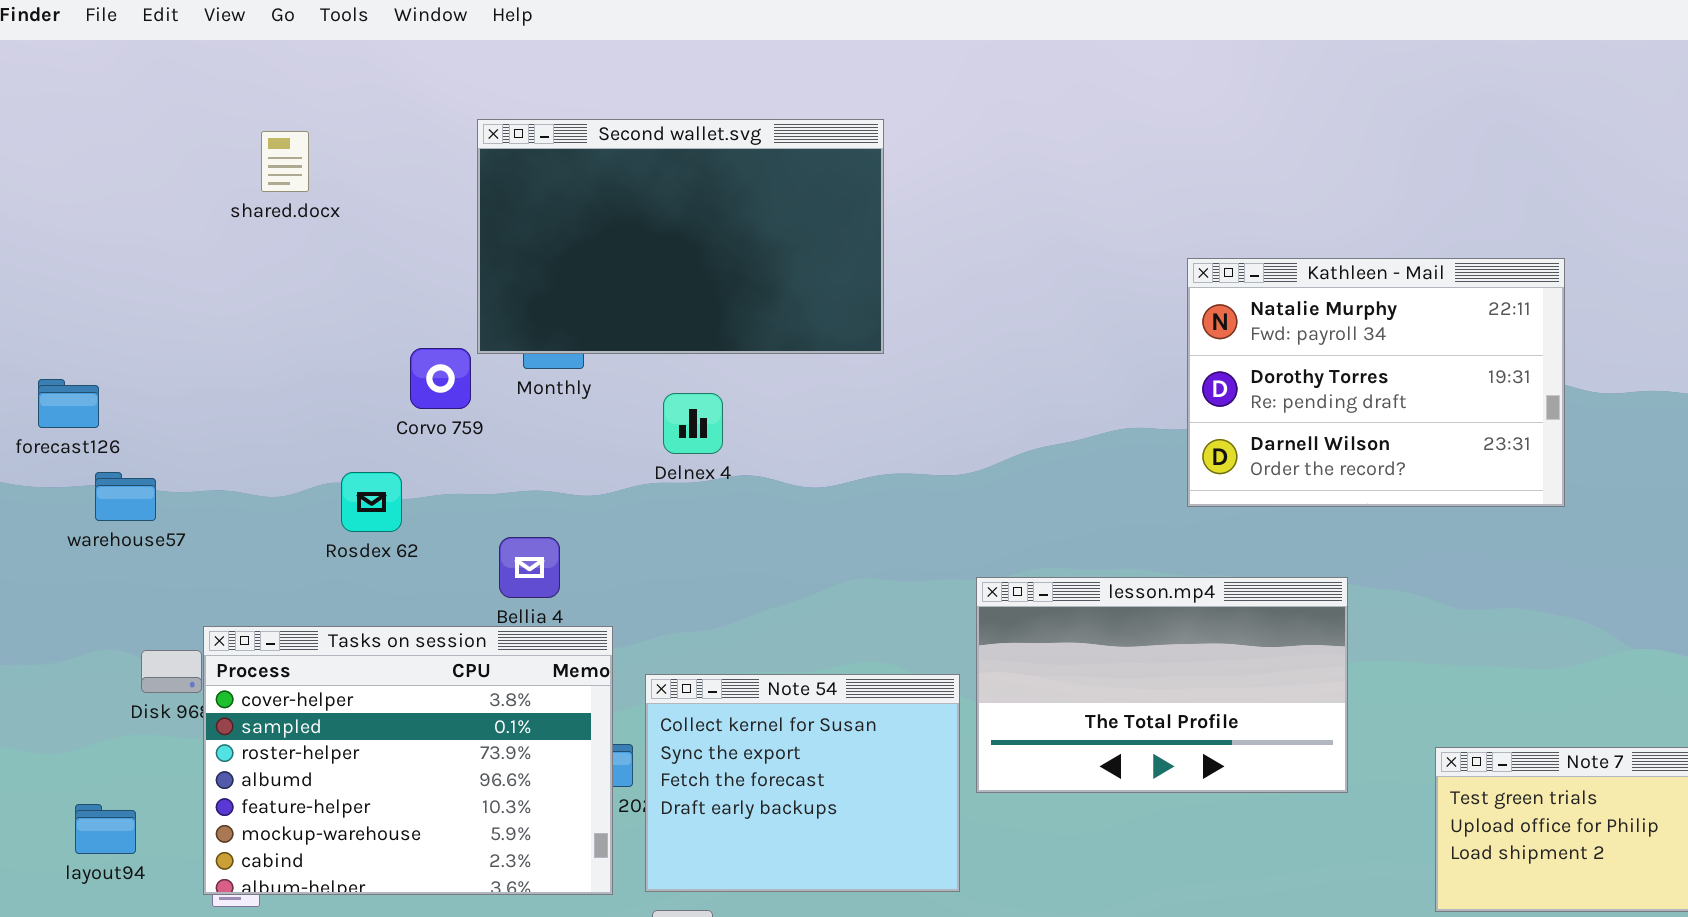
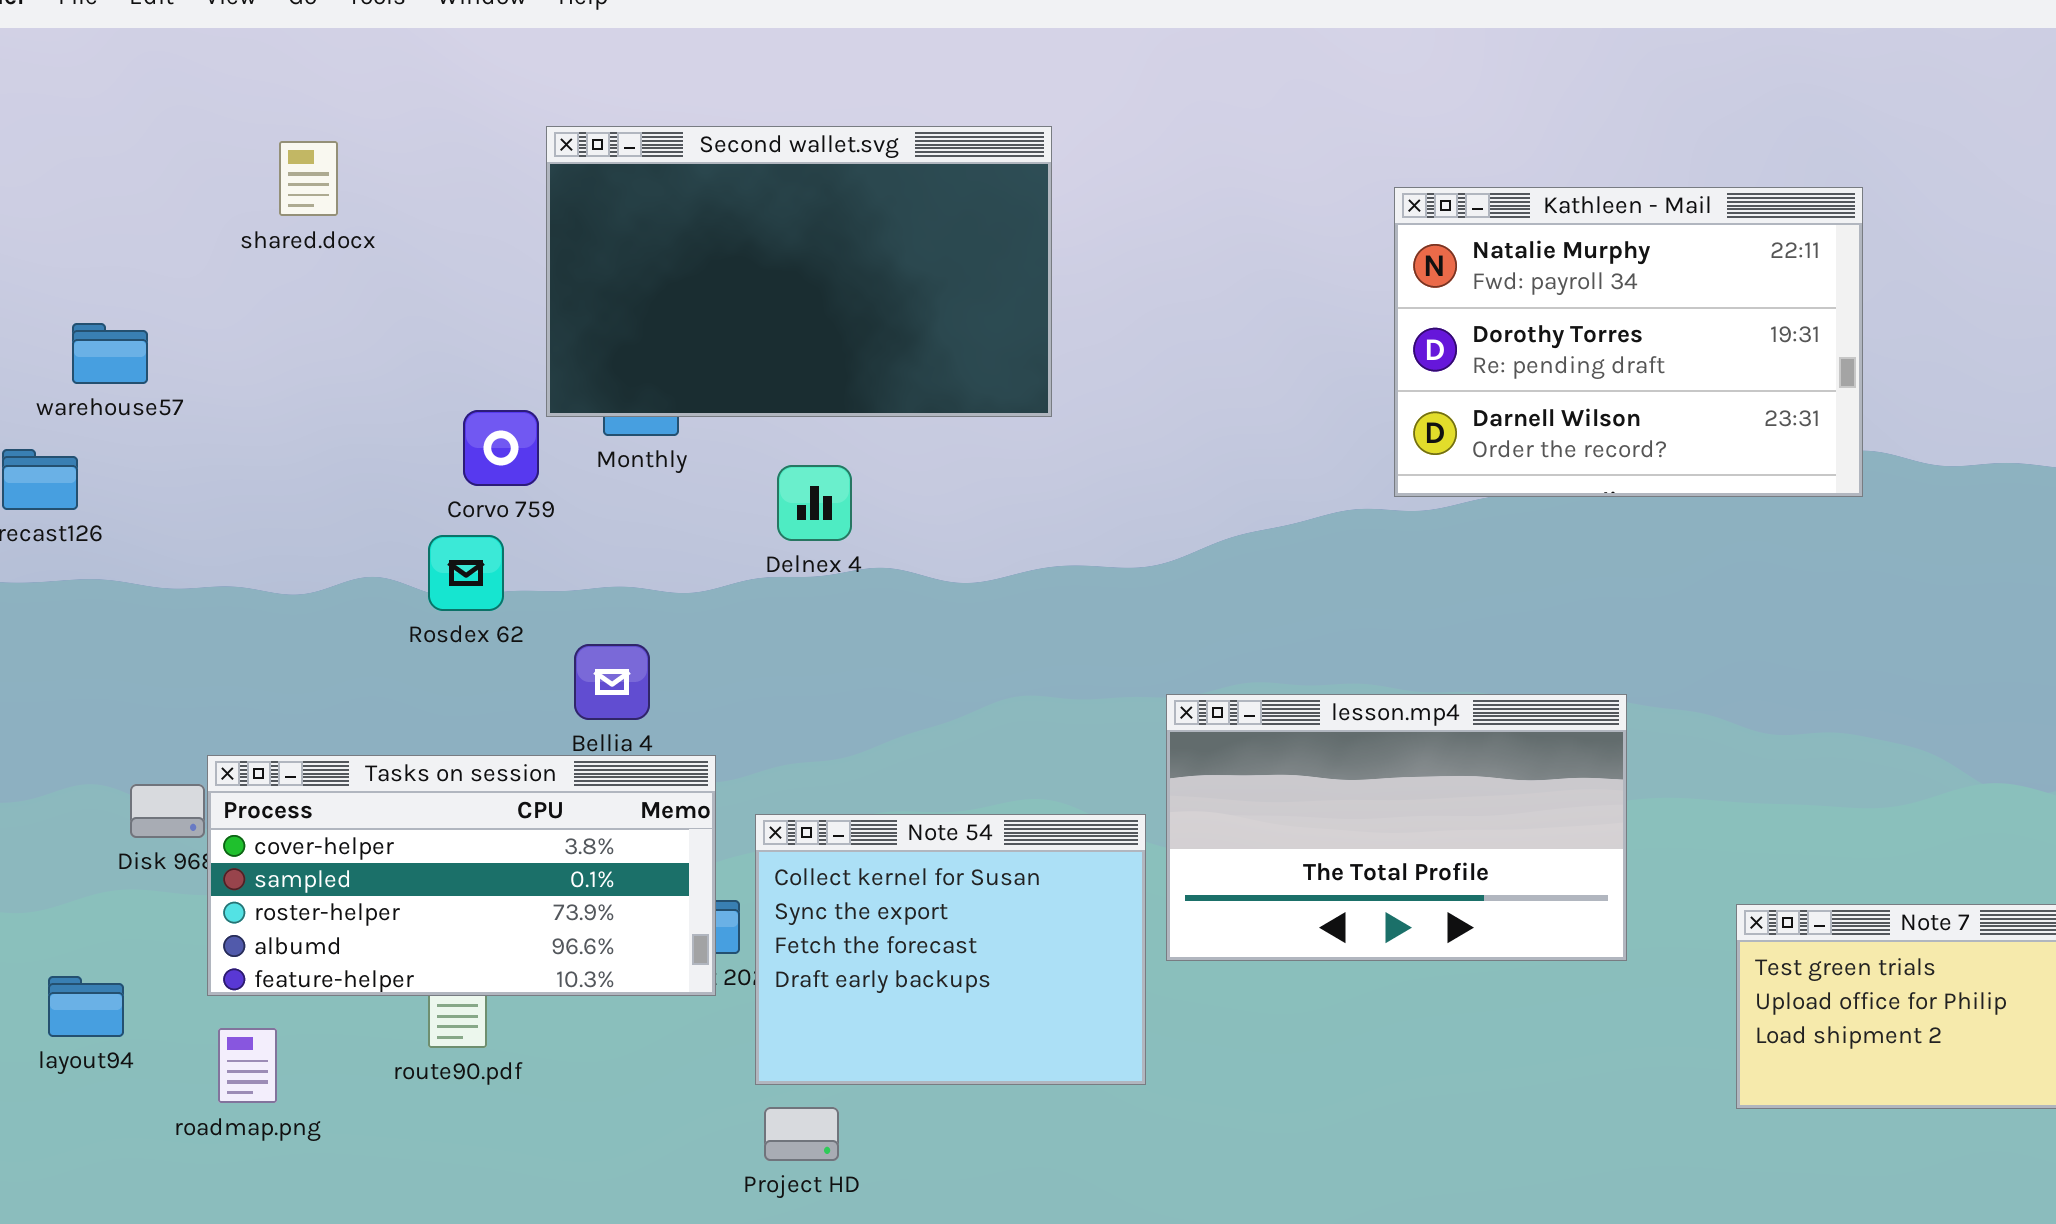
Kathleen - Mail: [1187,258,1565,507] -> [1394,187,1863,497], moved
warehouse57: [95,472,156,521] -> [72,323,148,384], moved
Rosdex 62: [341,472,402,532] -> [428,535,504,611], moved
Tasks on session: [203,626,613,895] -> [207,755,716,996], resized

